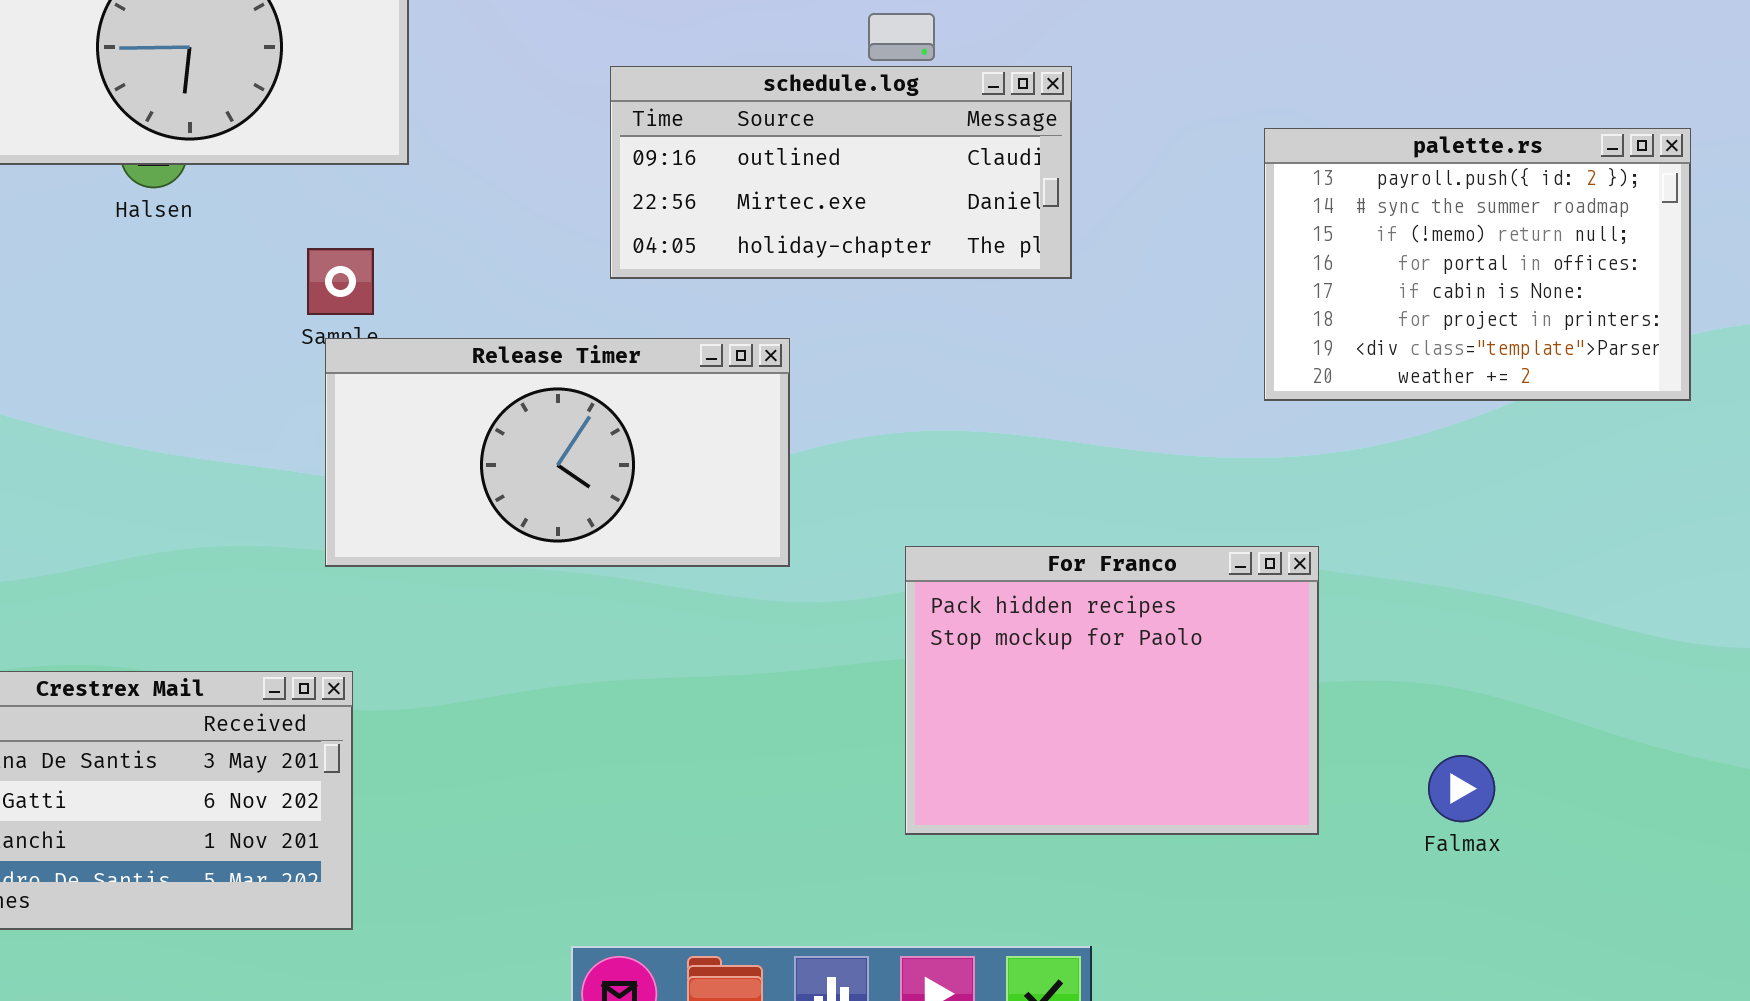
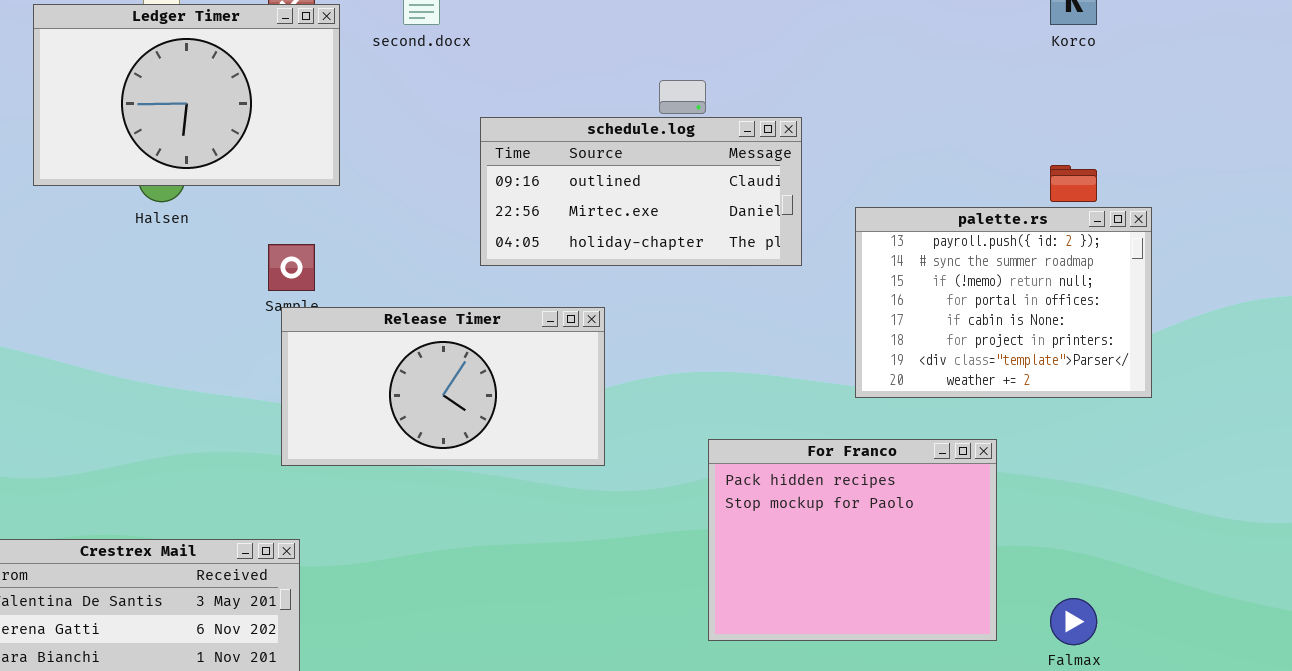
palette.rs: [1264,128,1691,401] -> [855,207,1152,398], moved
For Franco: [905,546,1319,835] -> [708,439,997,641], moved

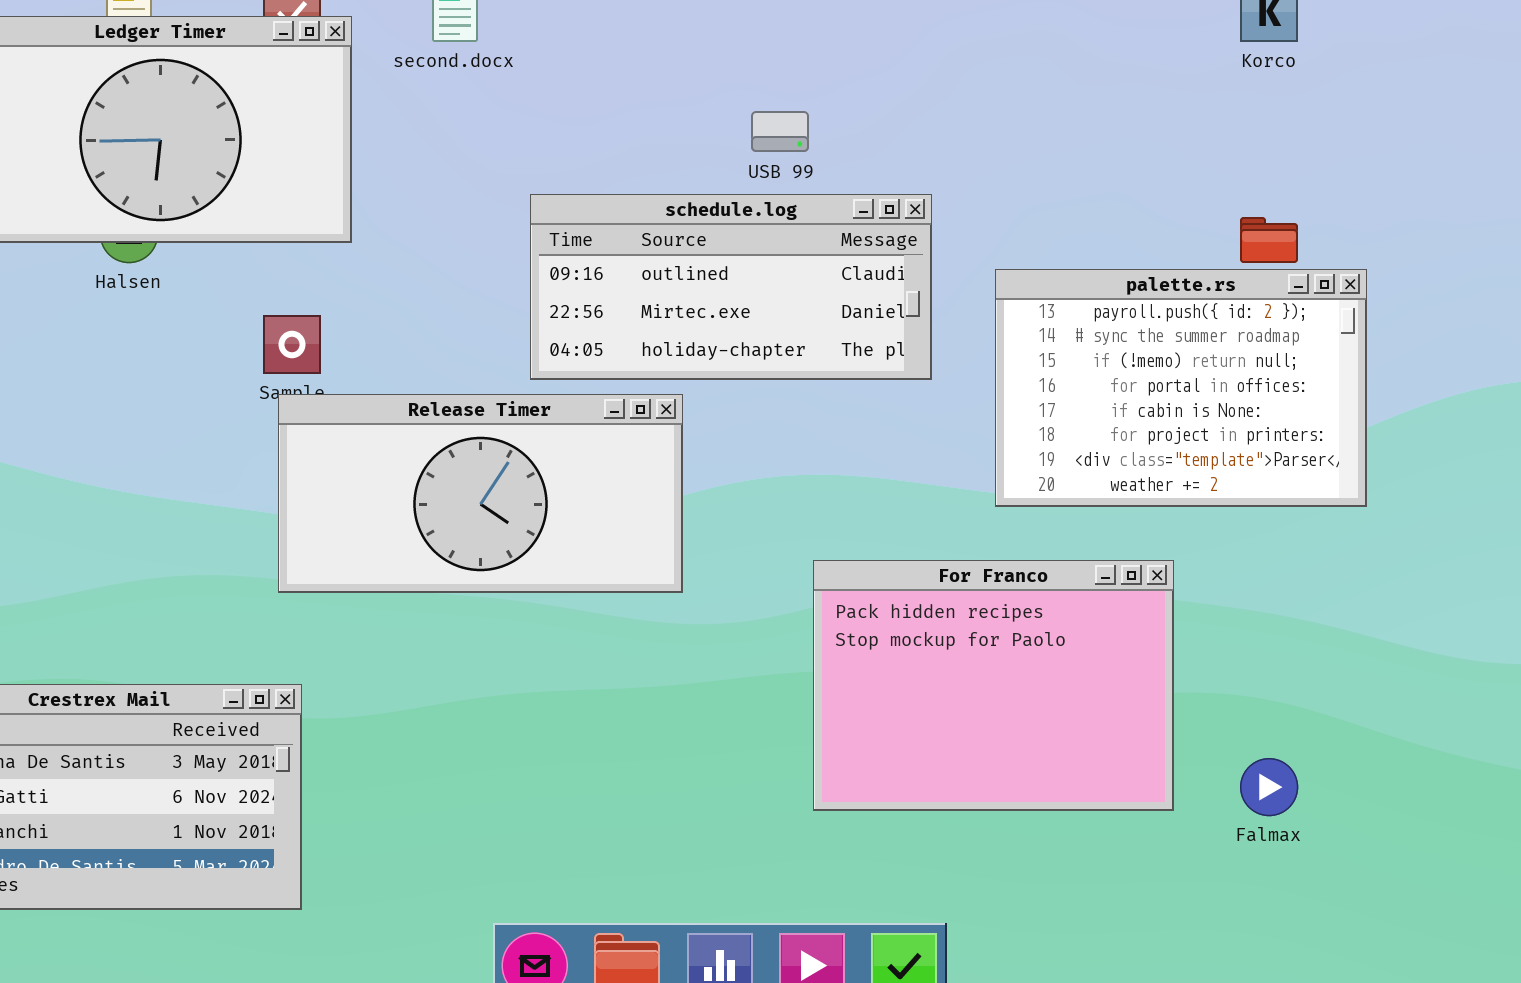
schedule.log: [480,117,802,266] -> [530,194,932,380], moved

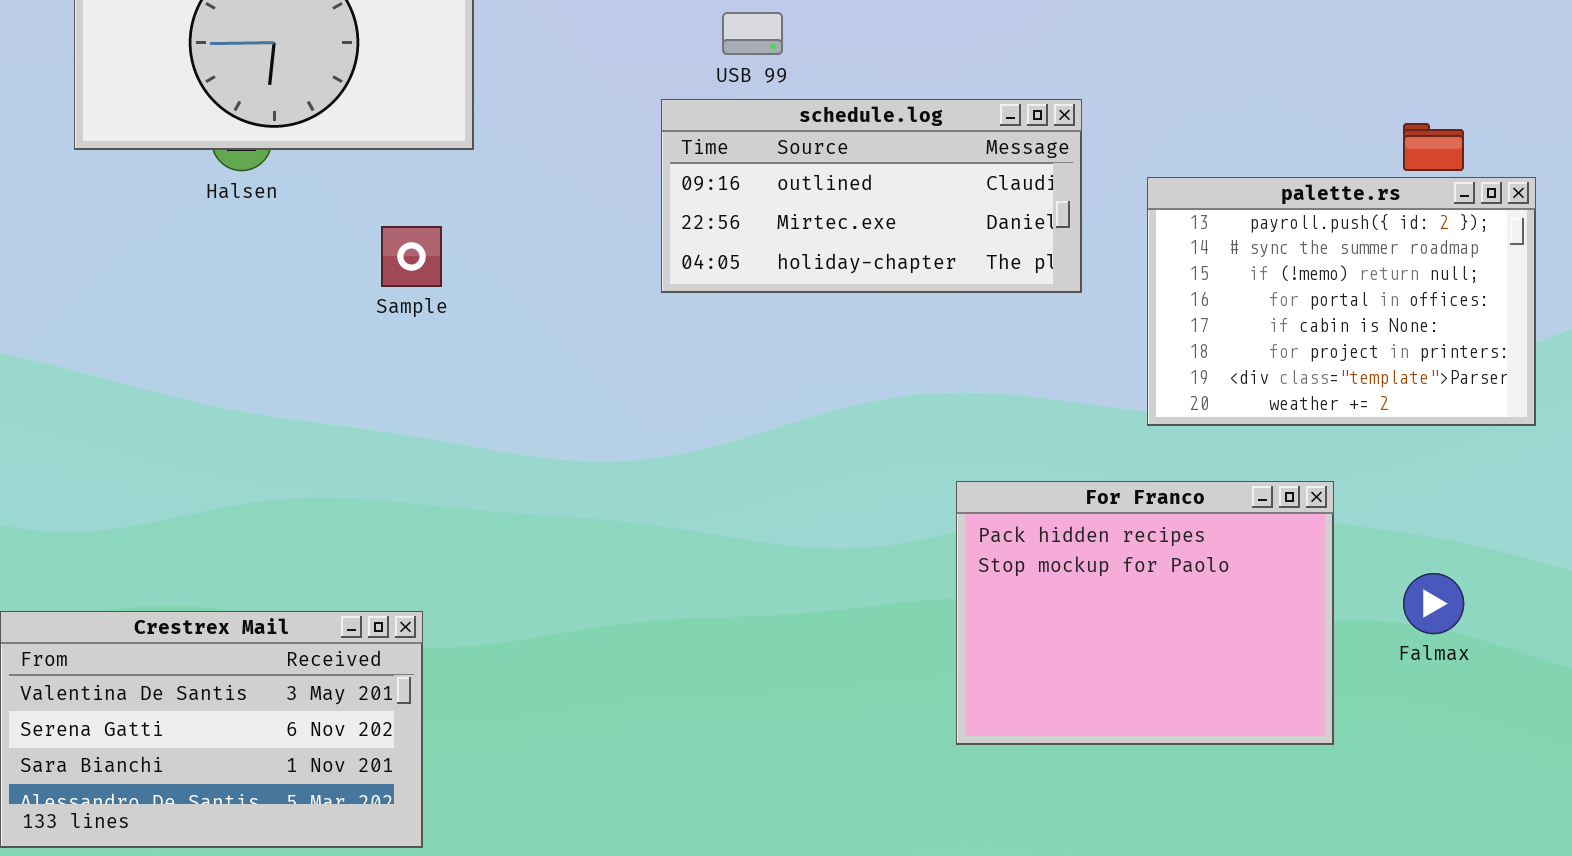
USB 99: [751,111,809,152] -> [722,12,783,55], moved
Release Timer: [278,394,683,593] -> none, closed
Falmax: [1240,758,1298,816] -> [1403,573,1464,634], moved

